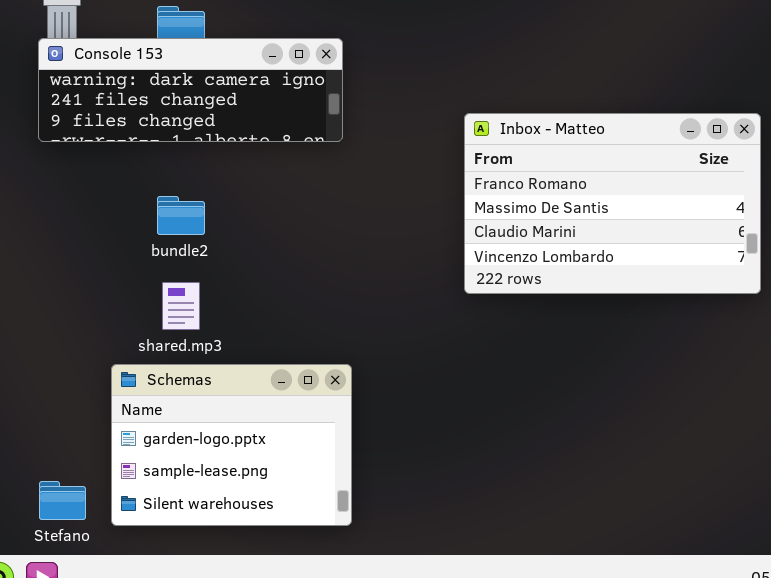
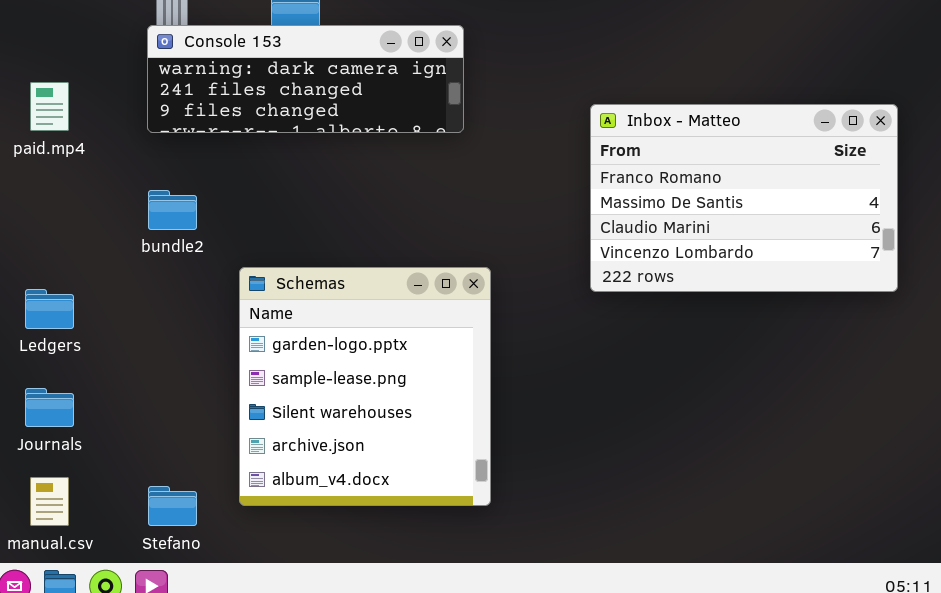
bundle2: [157,196,205,235] -> [148,190,197,230], moved
Schemas: [111,364,352,526] -> [239,267,491,506], moved, resized

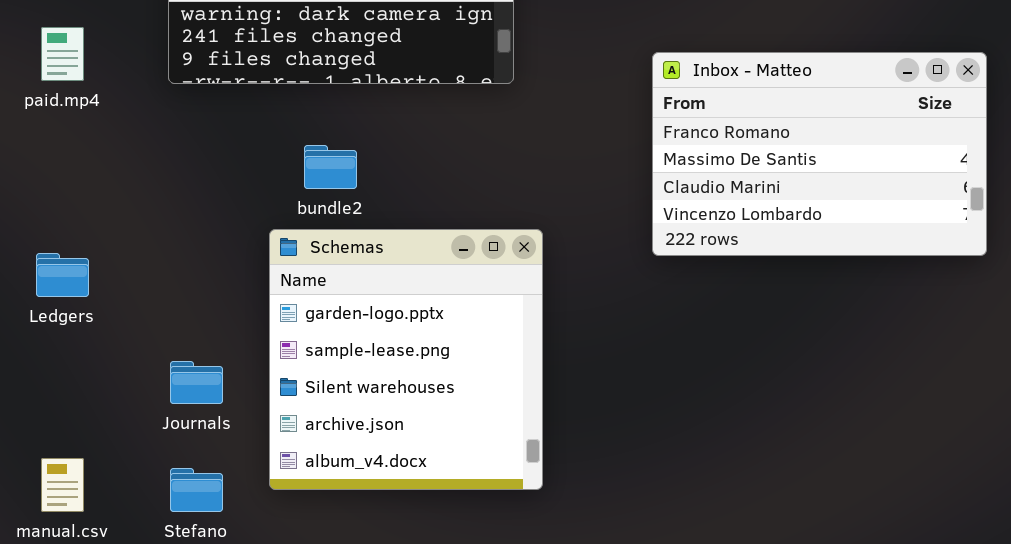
bundle2: [148,190,197,230] -> [304,145,357,189], moved
Journals: [25,388,74,427] -> [170,361,223,404], moved

